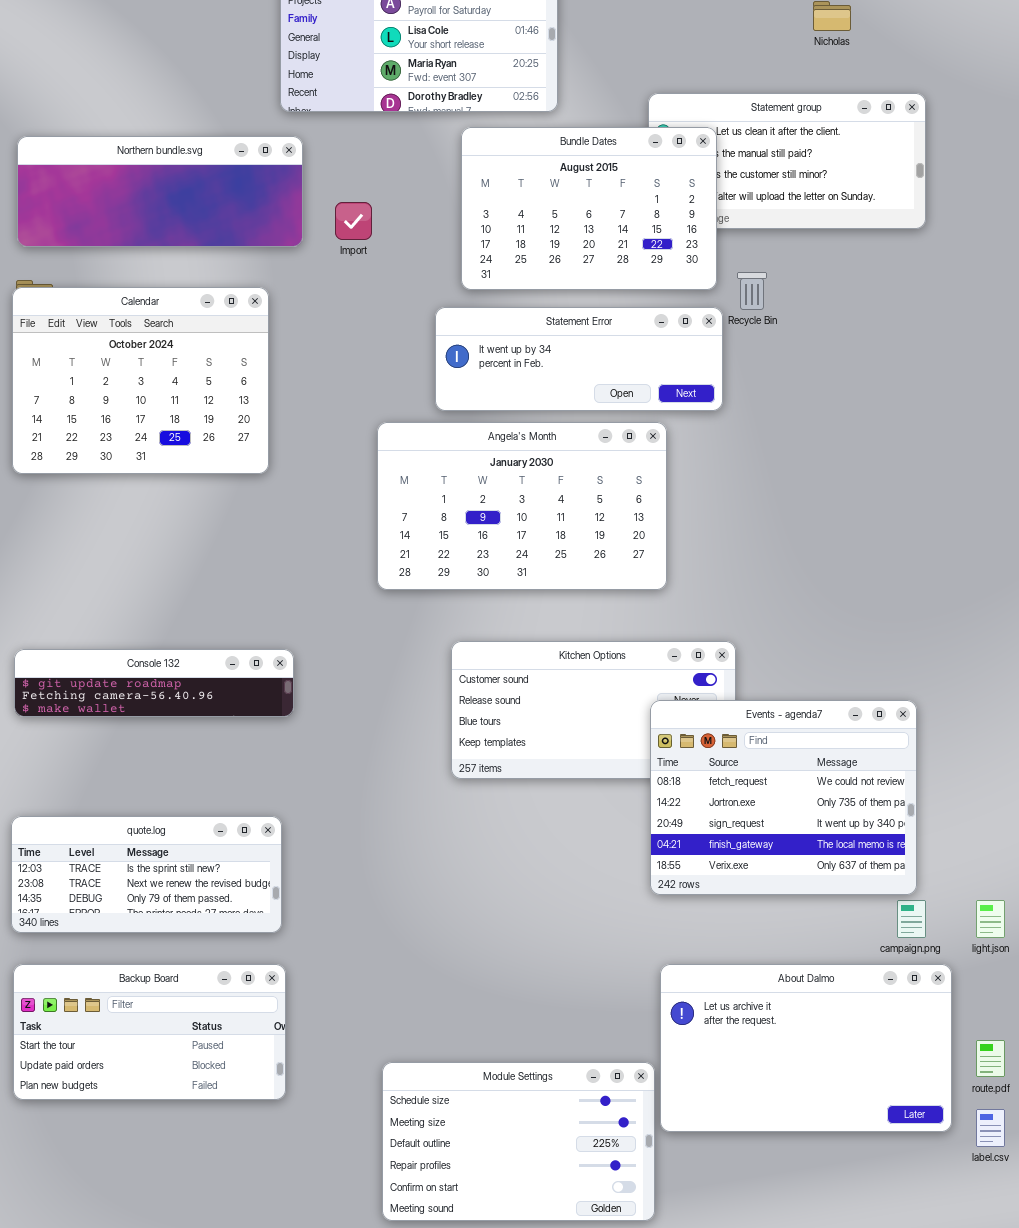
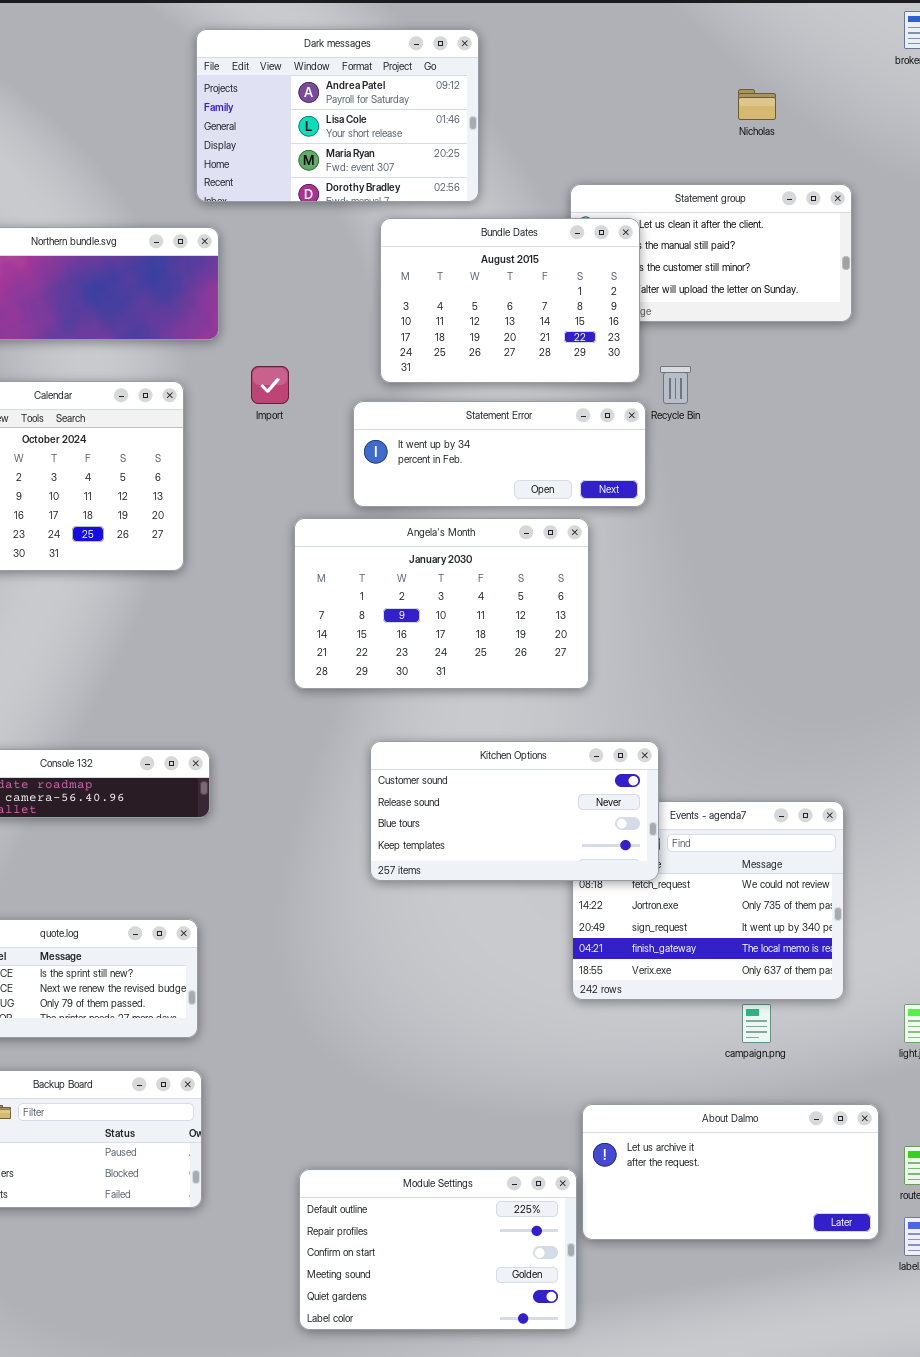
Import: [335,202,372,240] -> [251,366,289,404], moved
Kitchen Options: [451,641,736,779] -> [370,741,659,881], raised
campaign.png: [897,900,926,938] -> [742,1004,771,1043], moved
About Dalmo: [660,964,952,1132] -> [582,1104,879,1240], resized
Module Settings: [382,1062,655,1221] -> [299,1169,577,1330], scrolled down 2 rows

